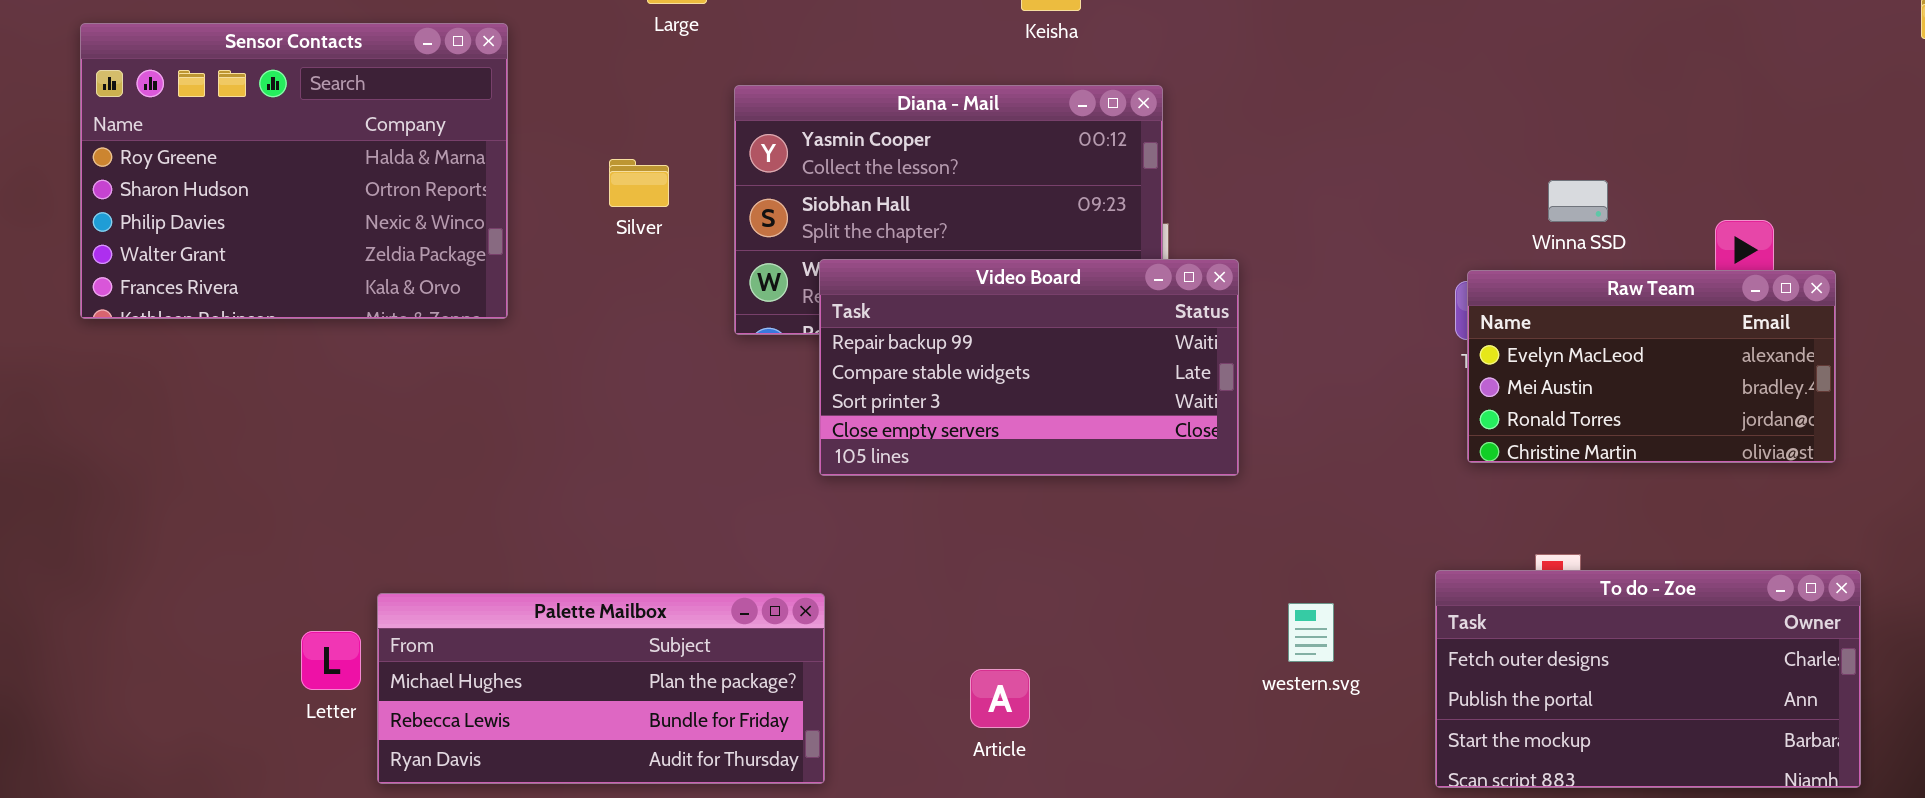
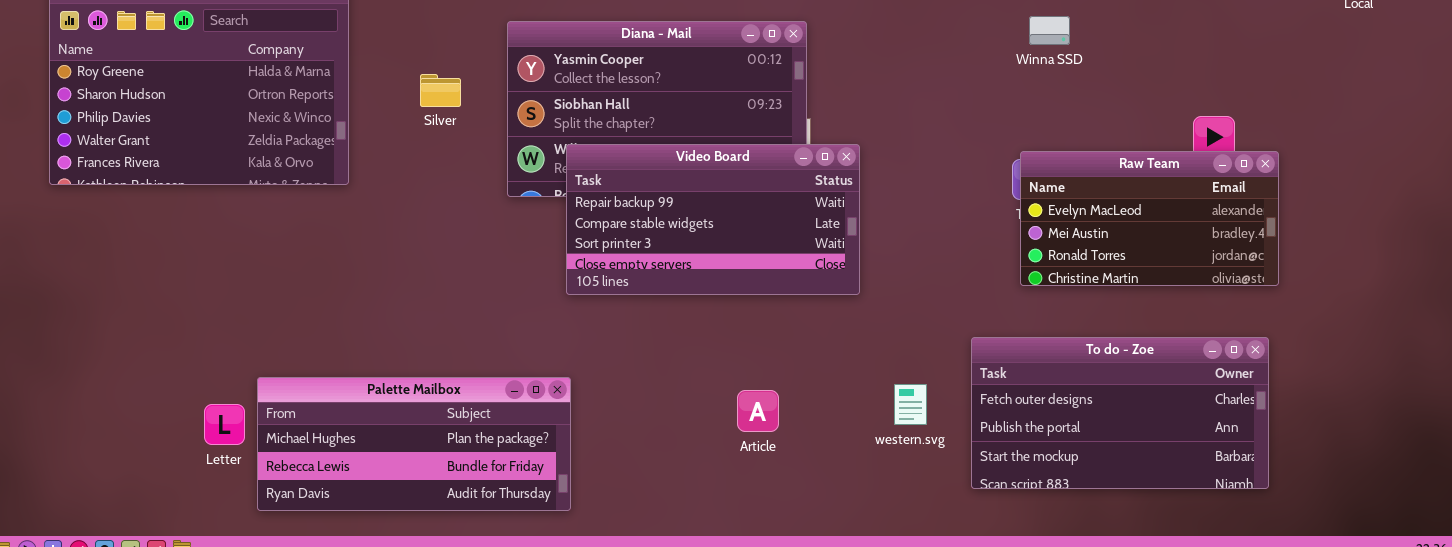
Winna SSD: [1548,180,1608,222] -> [1029,16,1070,45], moved
To do - Zoe: [1435,570,1861,788] -> [971,337,1269,489], moved
Article: [970,669,1030,728] -> [737,390,779,432], moved

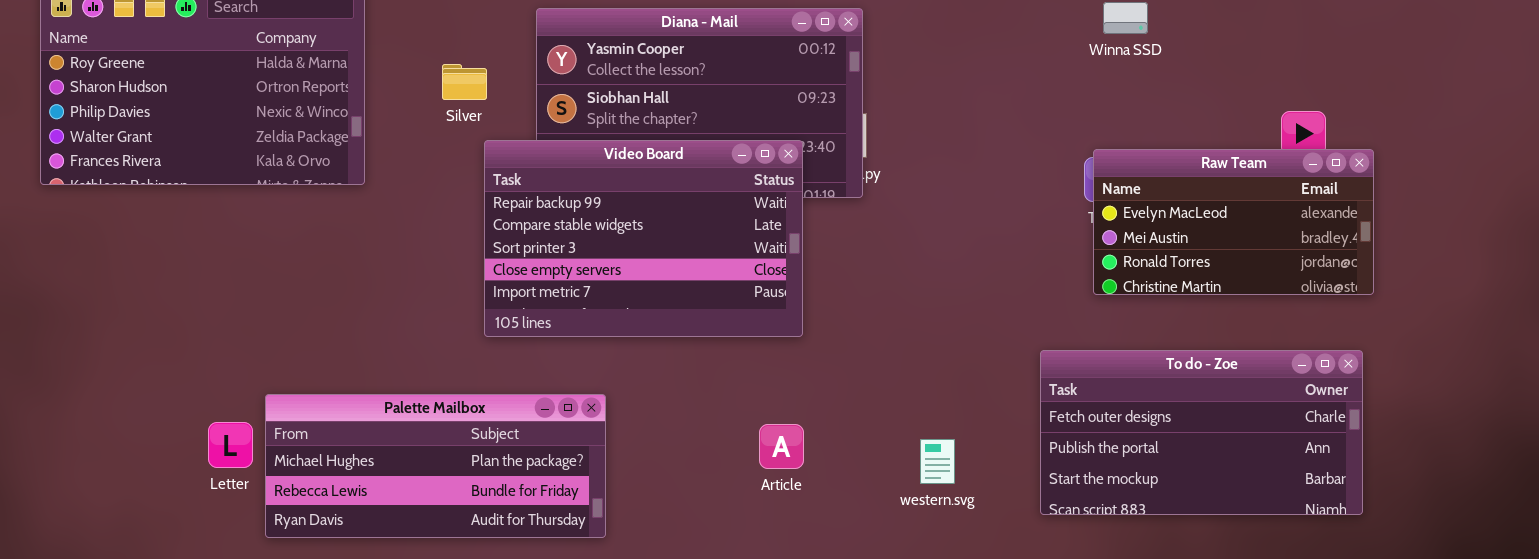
Video Board: [566,144,860,295] -> [484,140,803,337], moved, resized
western.svg: [894,384,927,425] -> [920,439,955,484], moved
Article: [737,390,779,432] -> [759,424,804,469], moved

